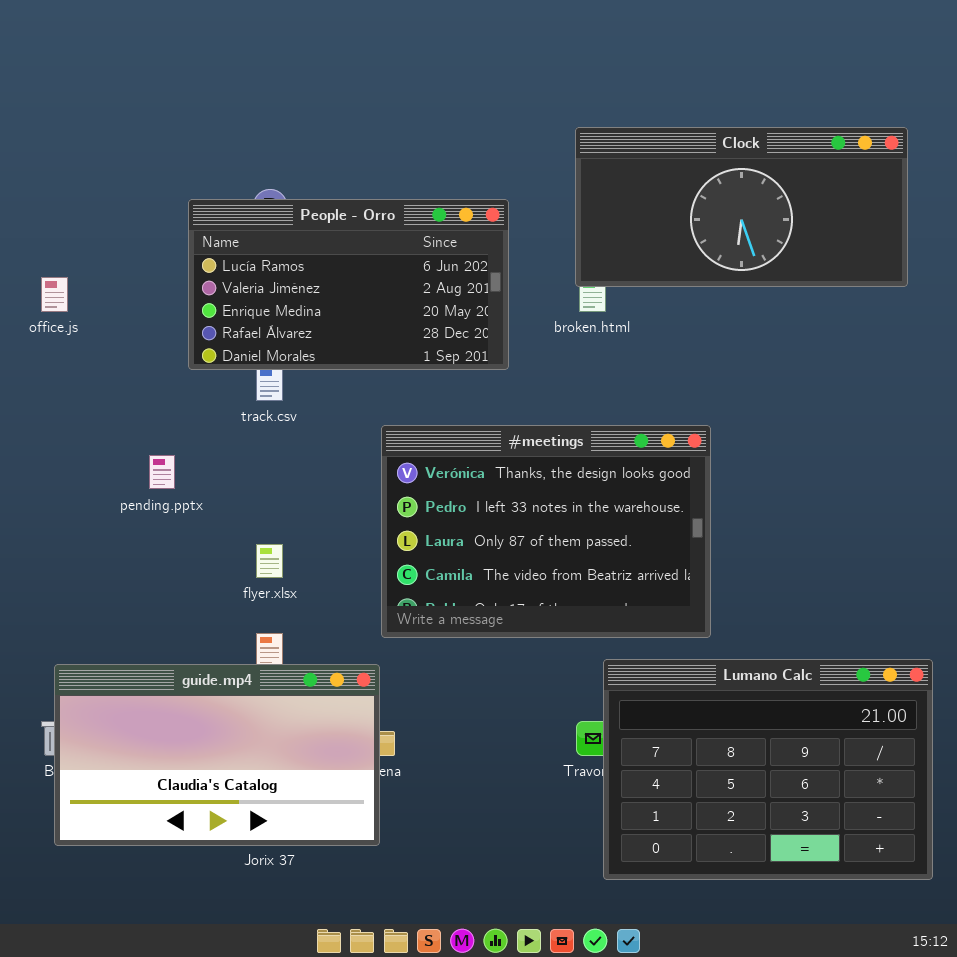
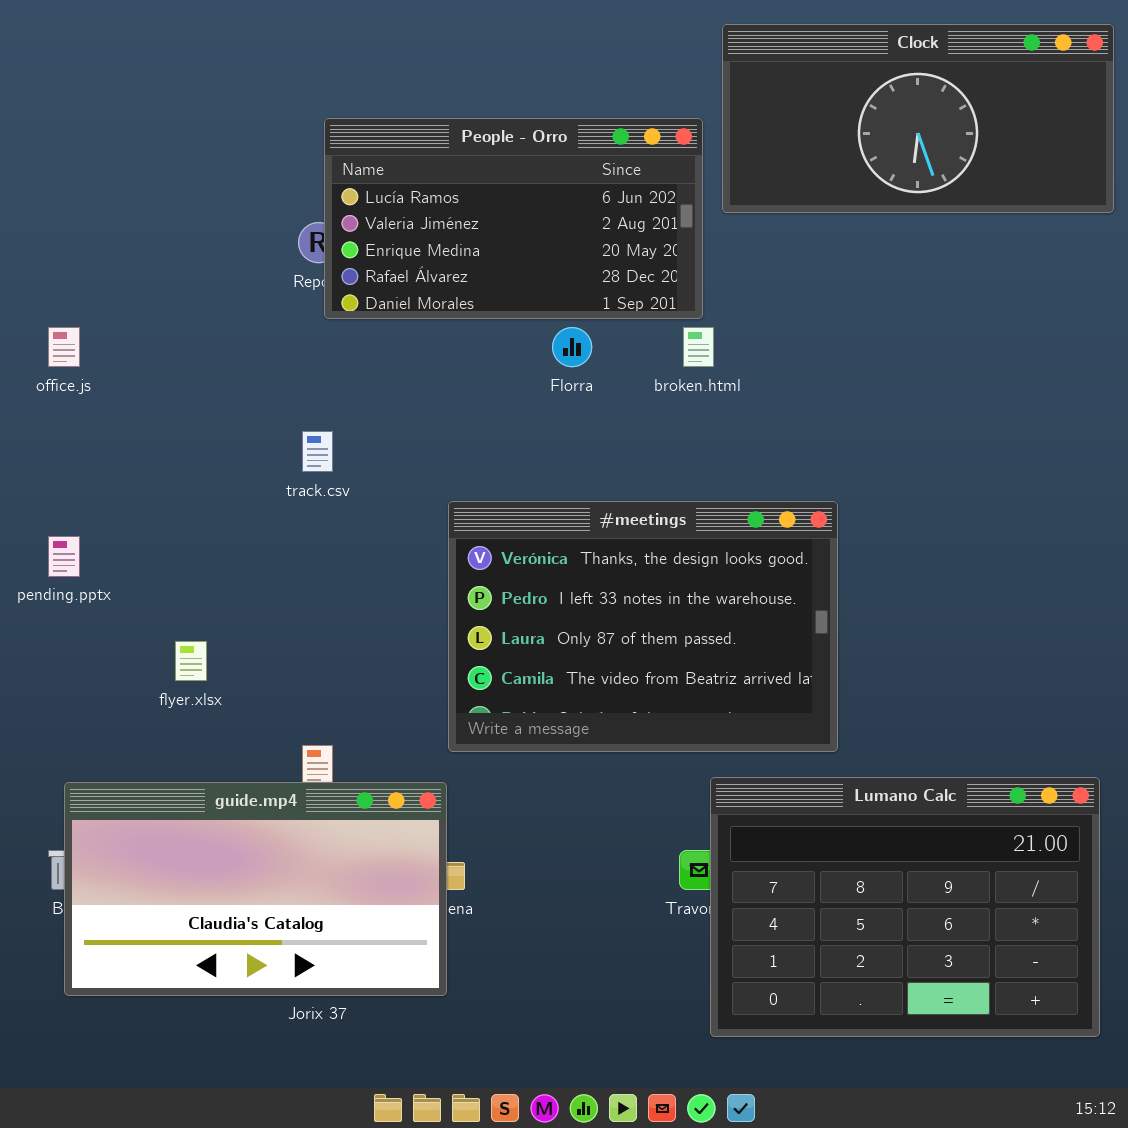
Clock: [575,127,908,287] -> [722,24,1114,213], moved
People - Orro: [188,199,509,370] -> [324,118,703,319], moved
pending.pptx: [149,455,175,489] -> [48,536,80,577], moved
flyer.xlsx: [256,544,283,578] -> [175,641,207,681], moved

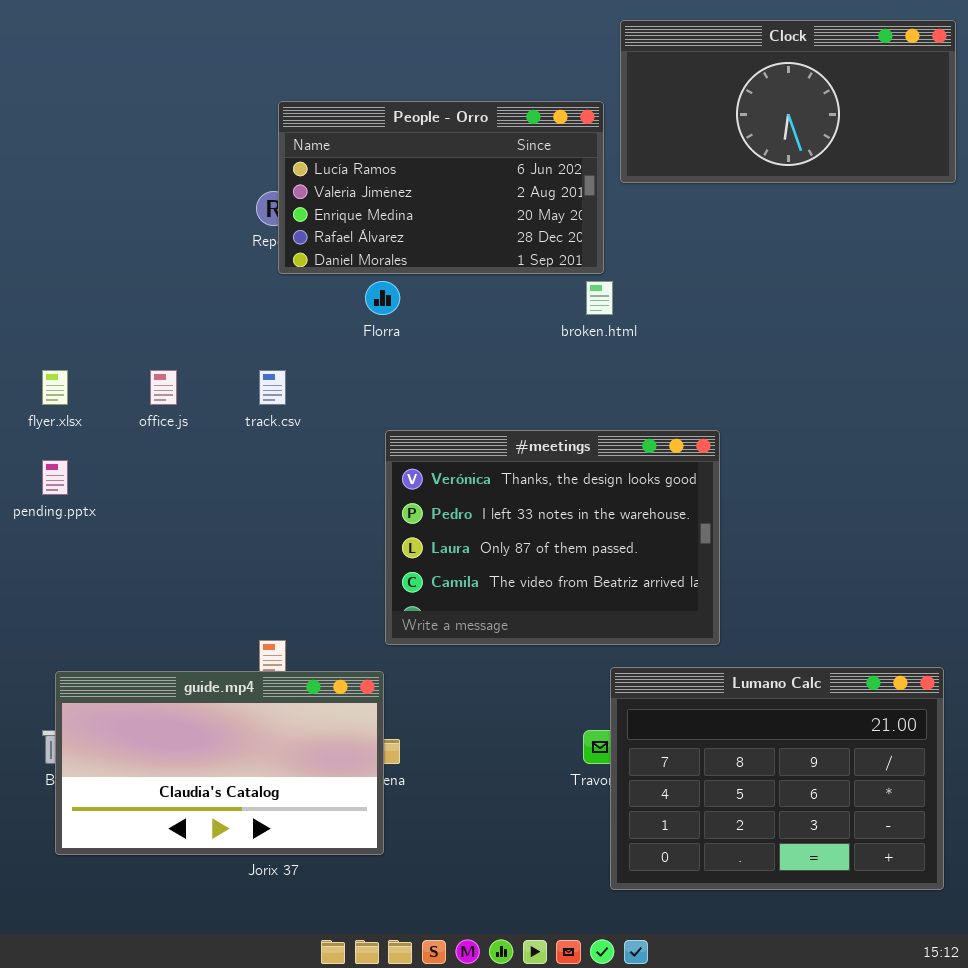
office.js: [48,327,80,367] -> [150,370,177,405], moved
Florra: [552,327,592,367] -> [365,281,400,315], moved
flyer.xlsx: [175,641,207,681] -> [42,370,68,405], moved

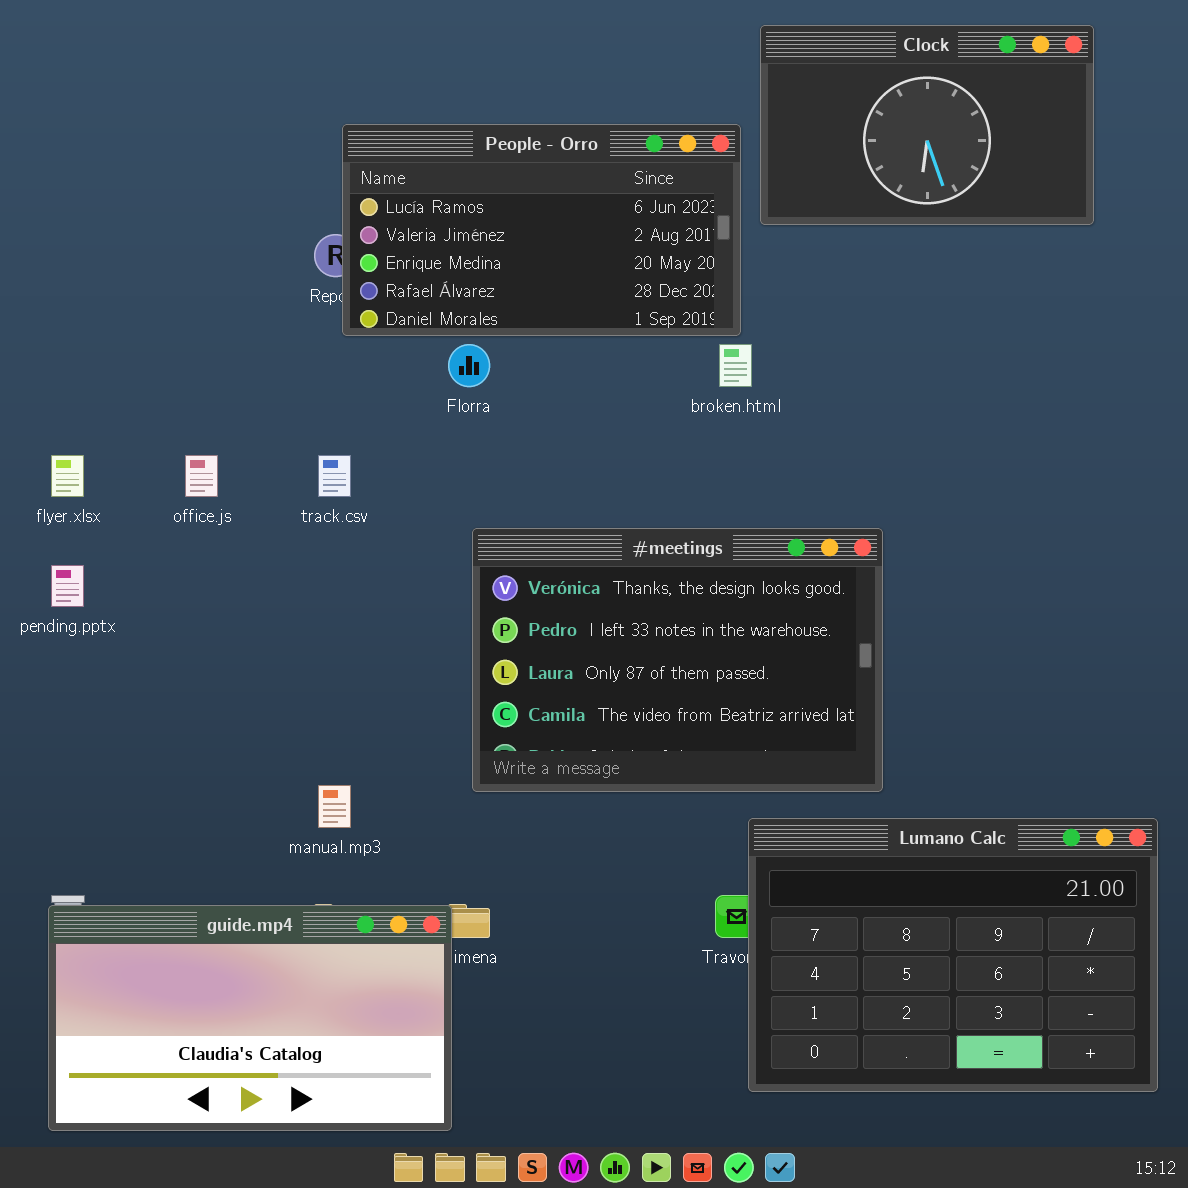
Clock: [620,20,956,183] -> [760,25,1094,225], resized
guide.mp4: [55,671,384,855] -> [48,905,452,1131], moved

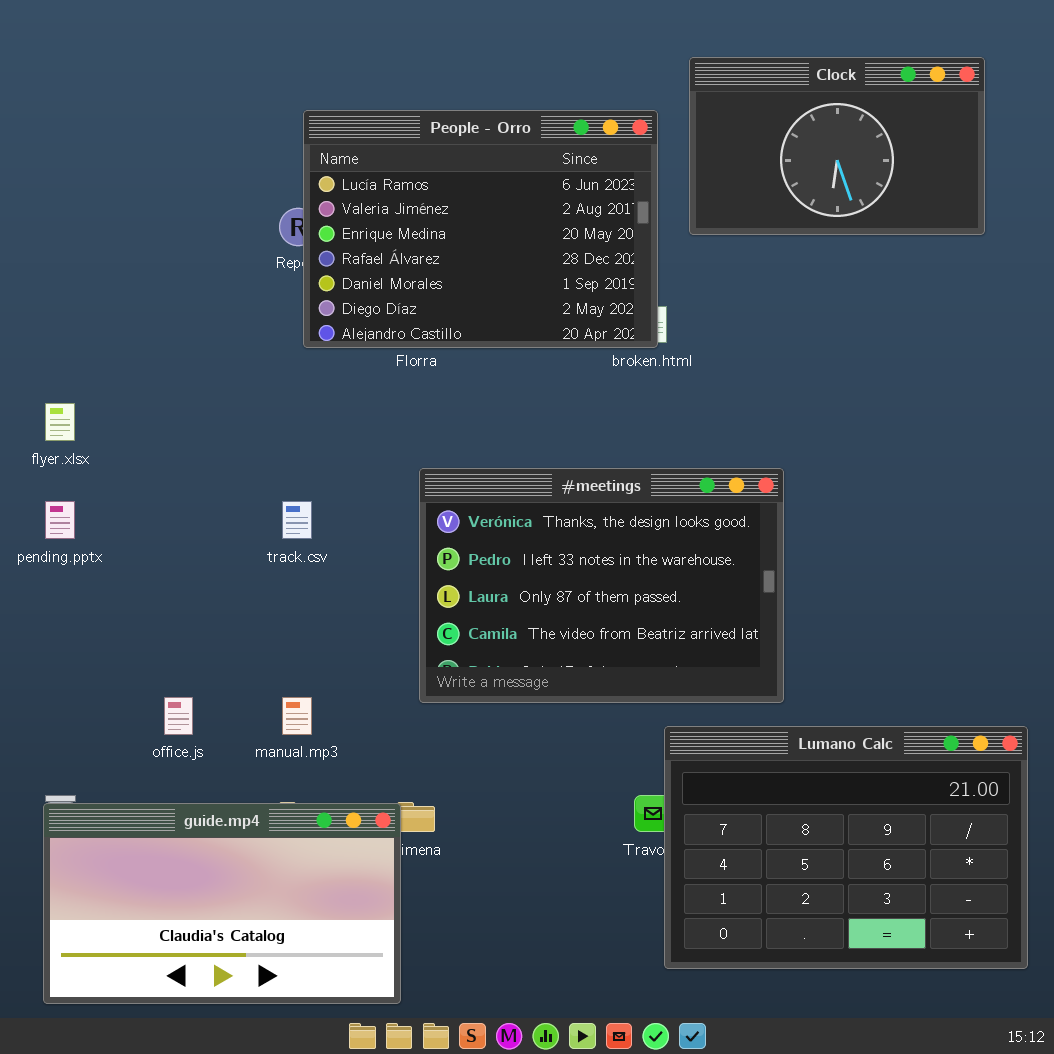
Clock: [760,25,1094,225] -> [689,57,985,235], moved
People - Orro: [342,124,741,336] -> [303,110,658,348], resized
office.js: [185,455,218,497] -> [164,697,193,735], moved
track.csv: [318,455,351,497] -> [282,501,312,539], moved

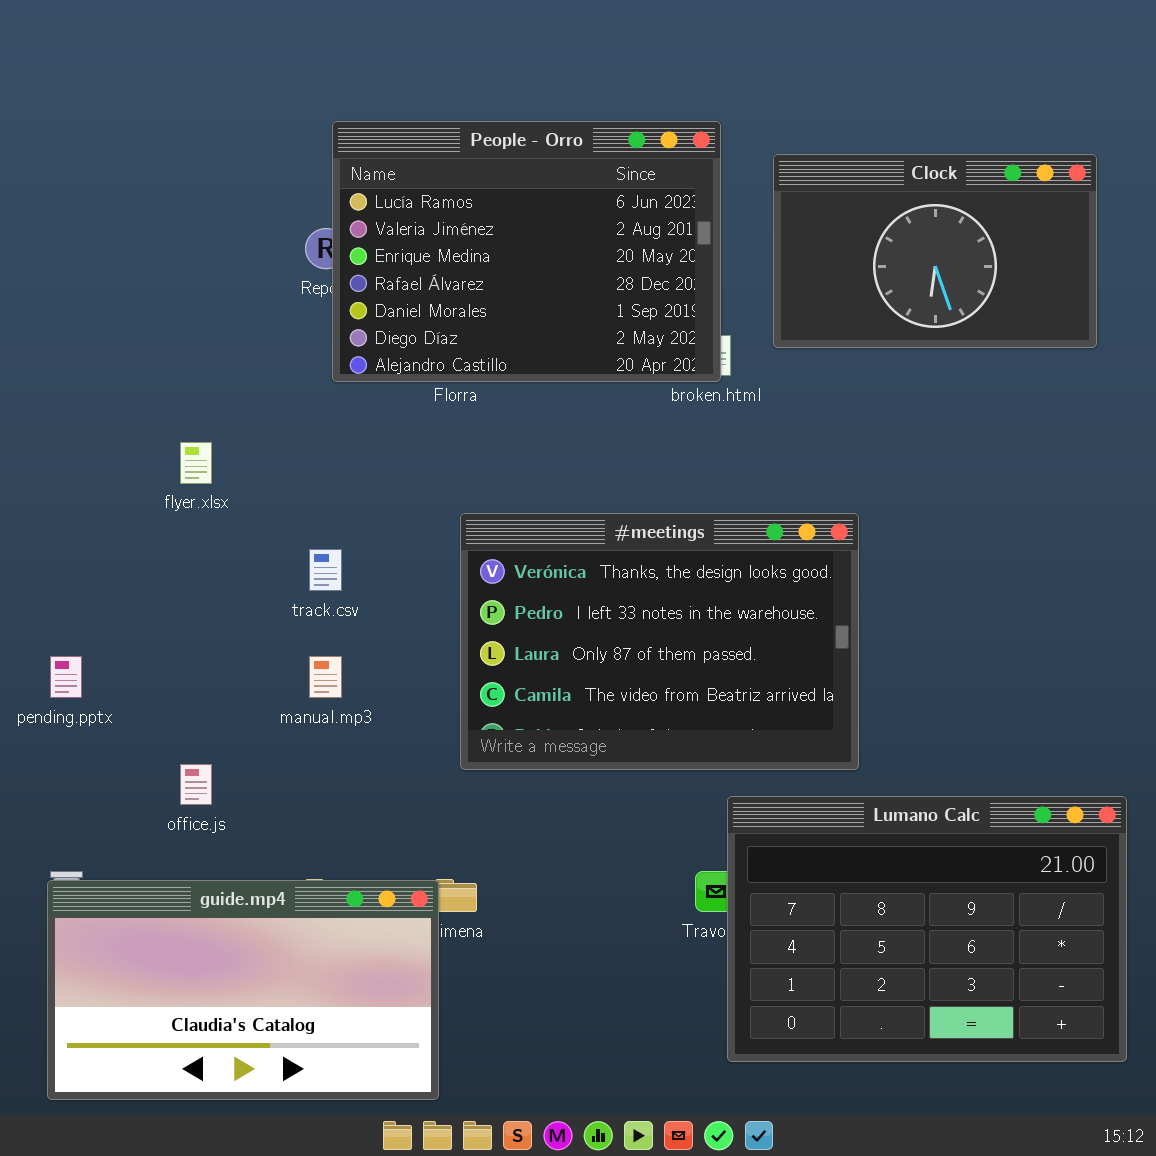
Clock: [689,57,985,235] -> [773,154,1097,348], moved
flyer.xlsx: [45,403,75,441] -> [180,442,212,484], moved
pending.pptx: [45,501,75,539] -> [50,656,82,698], moved
manual.mp3: [282,697,312,735] -> [309,656,342,698], moved

